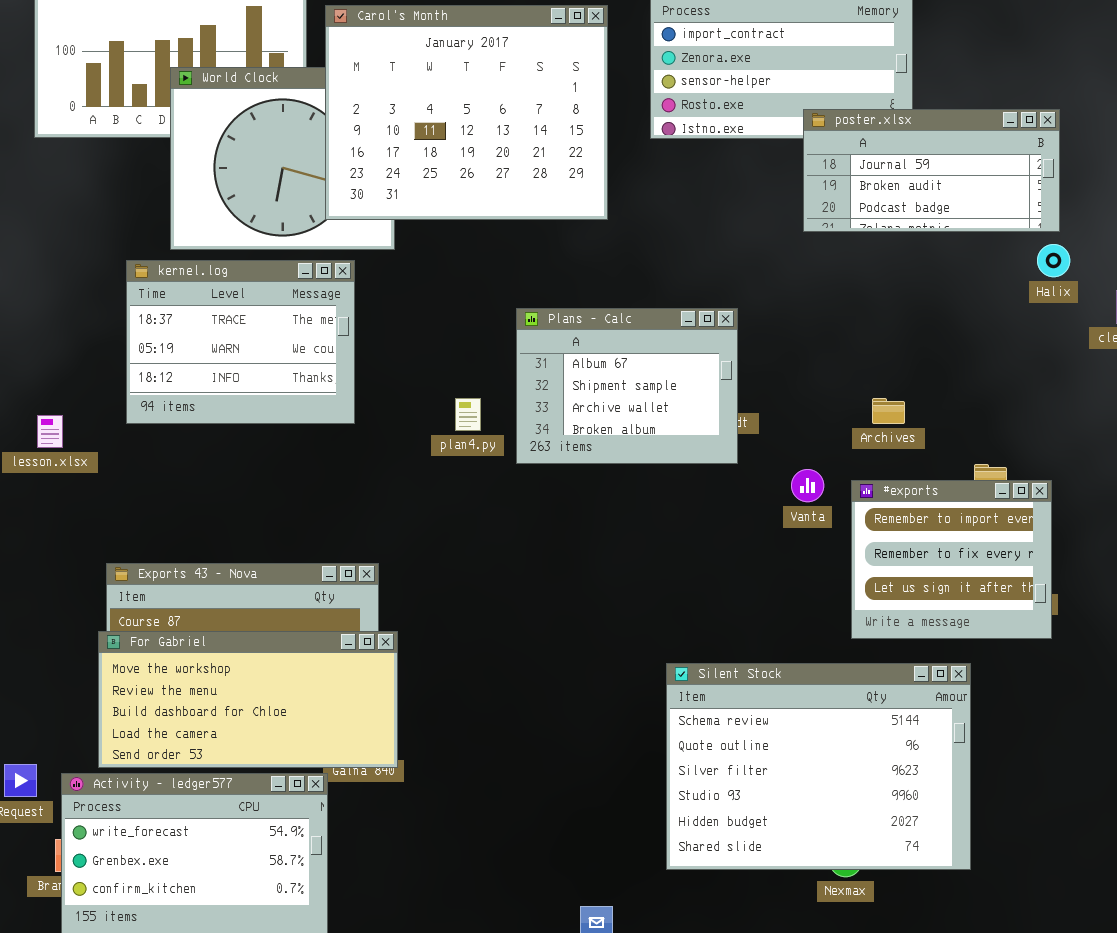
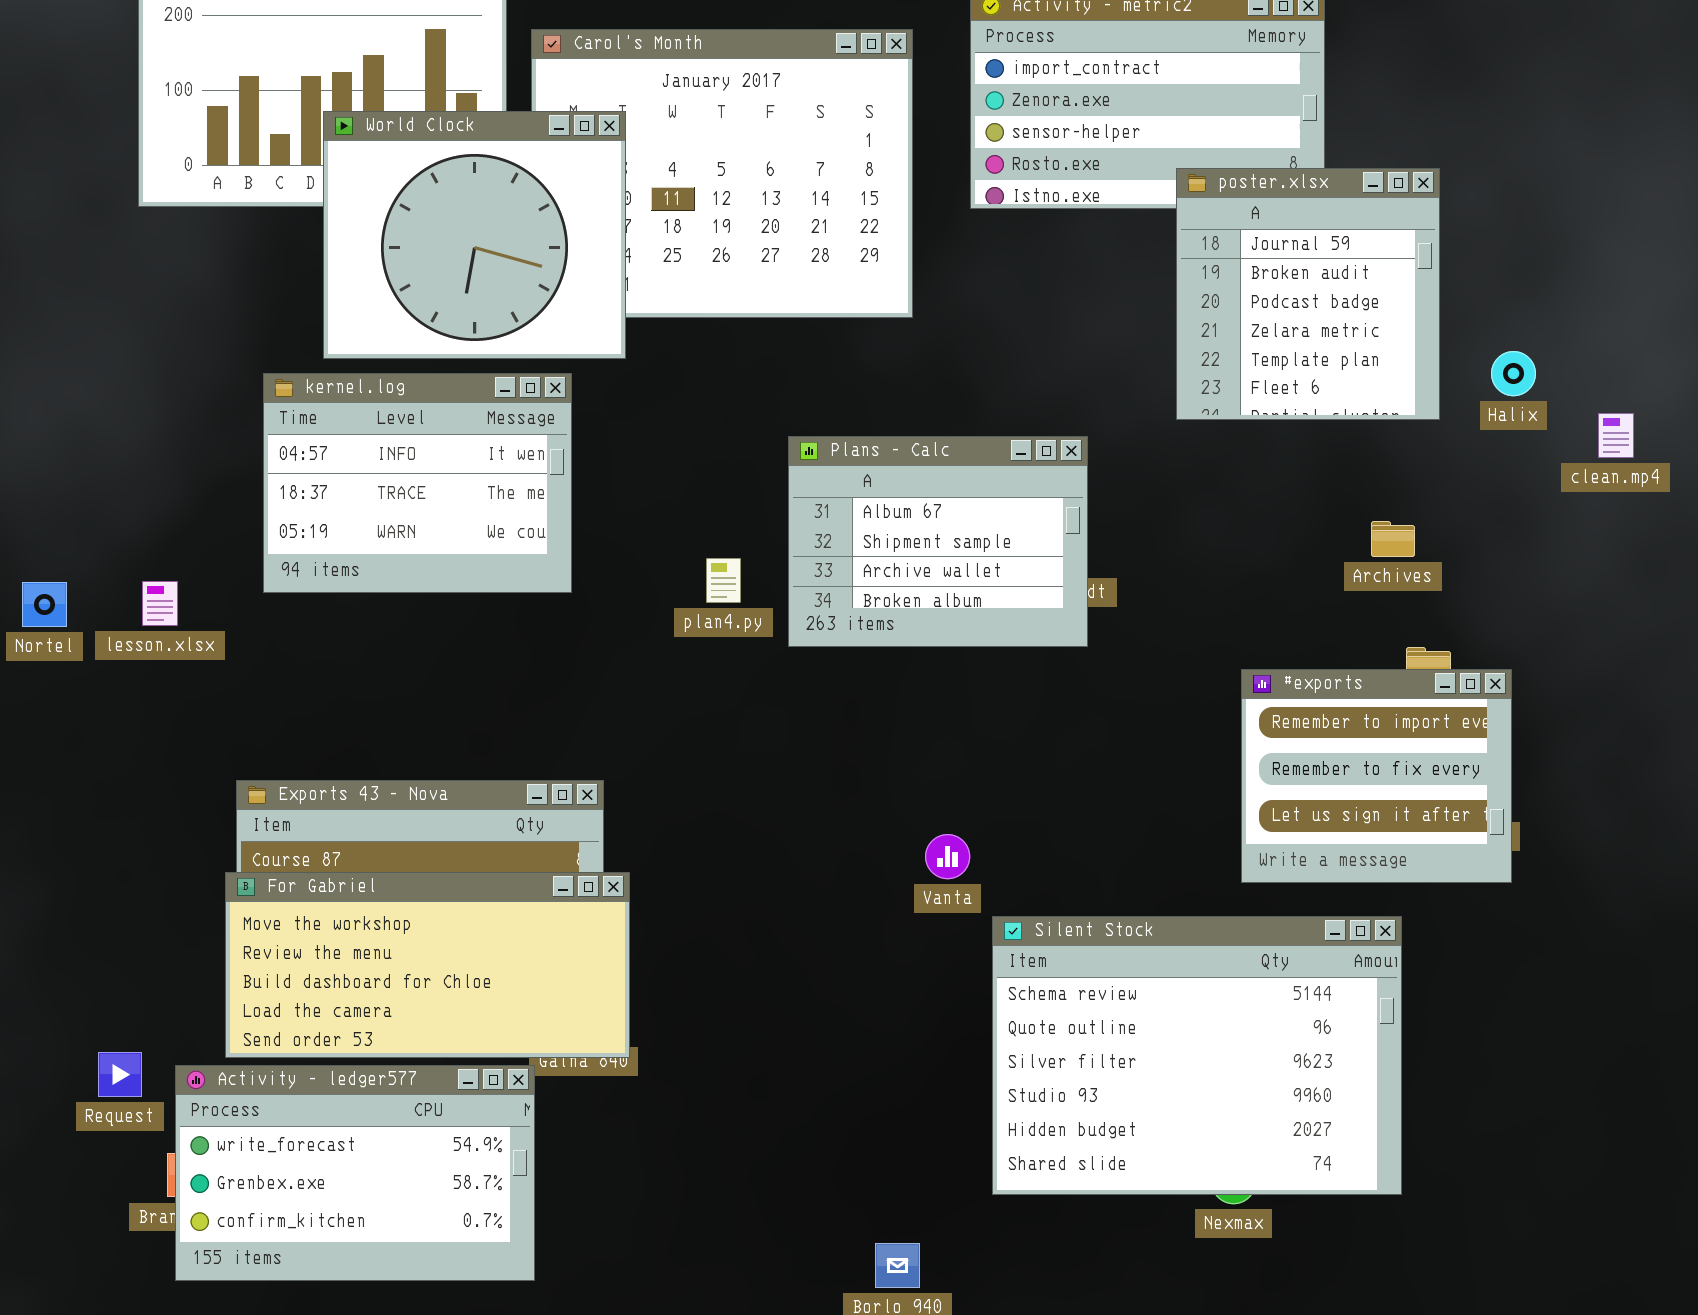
World Clock: [170,67,395,250] -> [323,111,626,359], raised
poster.xlsx: [803,109,1060,232] -> [1176,168,1440,420], resized
kernel.log: [126,260,355,424] -> [263,373,572,593], scrolled up 1 row
Archives: [872,398,905,424] -> [1371,521,1415,557], moved
Vanta: [791,469,824,502] -> [925,834,970,879], moved

